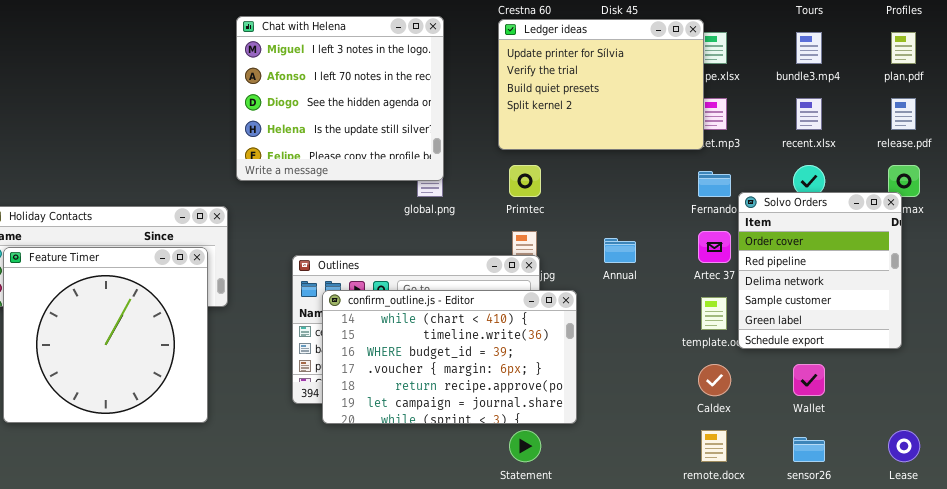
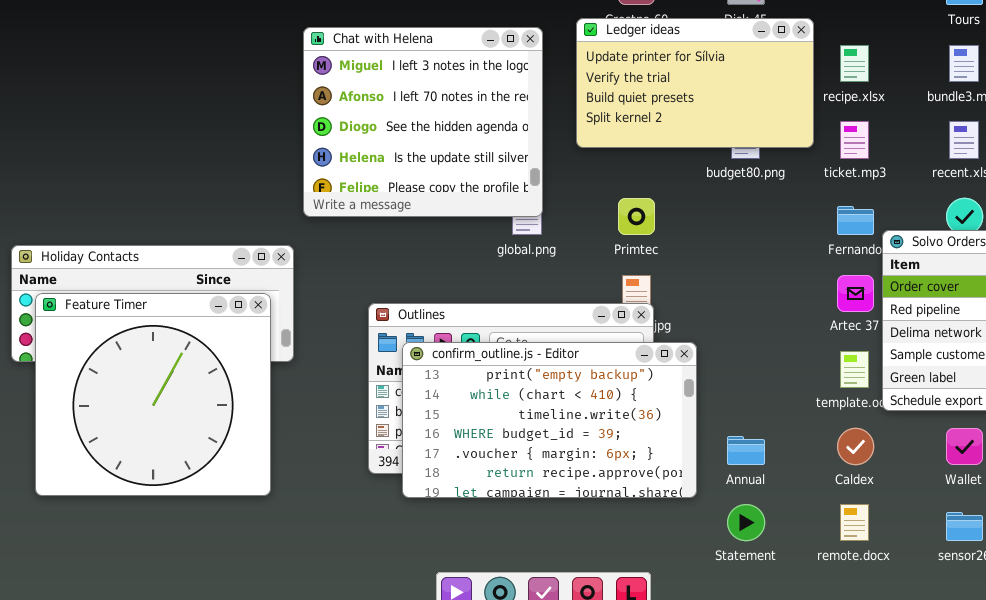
Ledger ideas: [498,19,704,150] -> [576,18,814,148], moved, resized
Annual: [604,238,636,263] -> [727,436,765,465], moved
confirm_outline.js - Editor: [322,290,577,424] -> [402,342,697,498], scrolled up 1 row
Statement: [509,430,541,462] -> [727,504,765,541], moved

